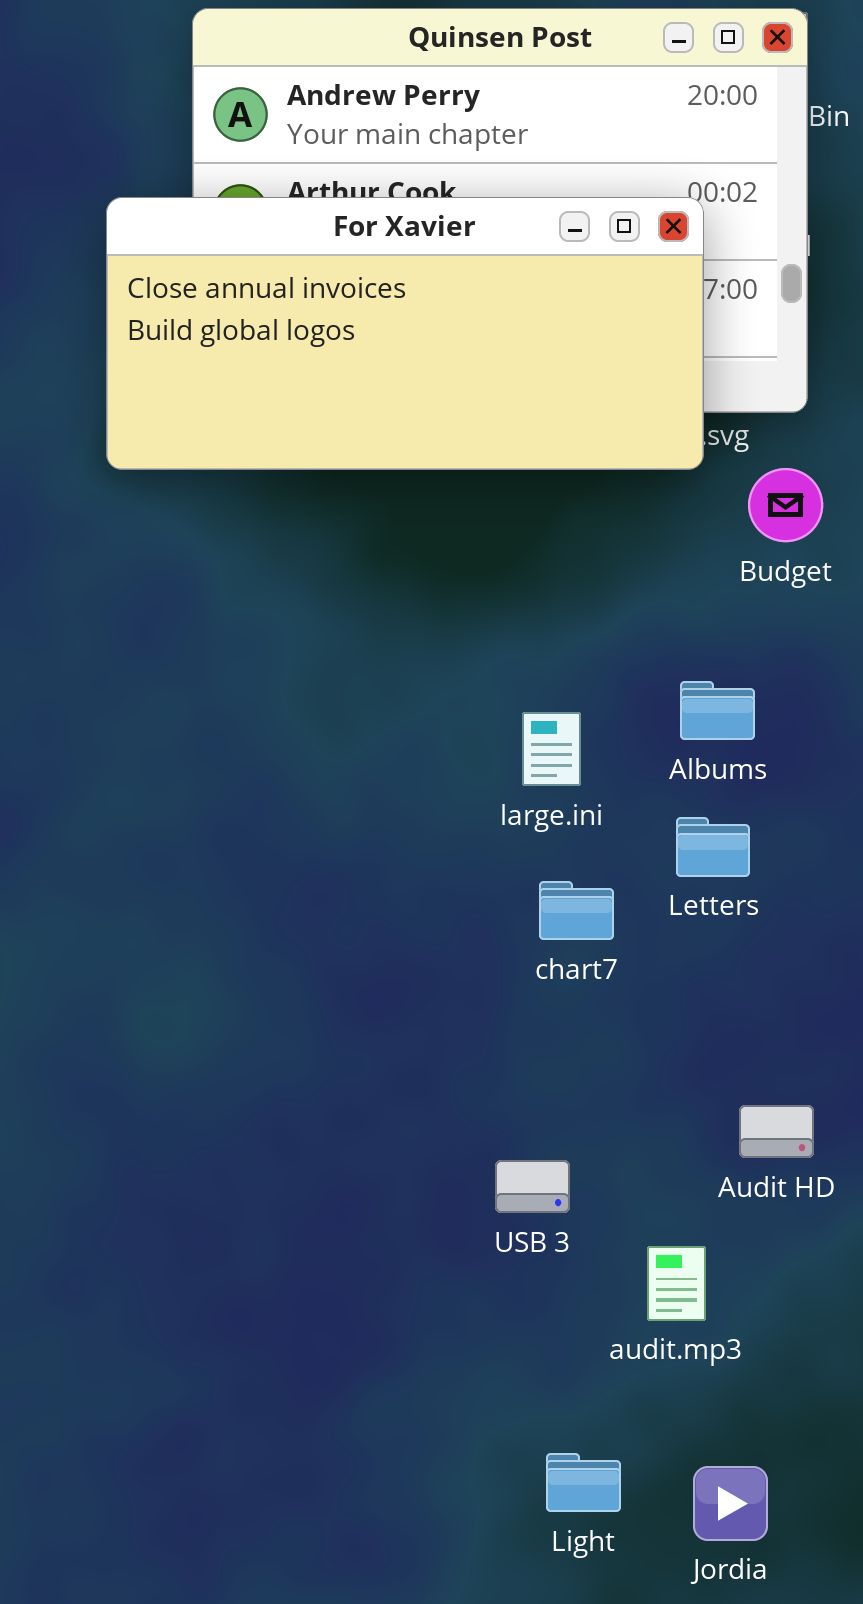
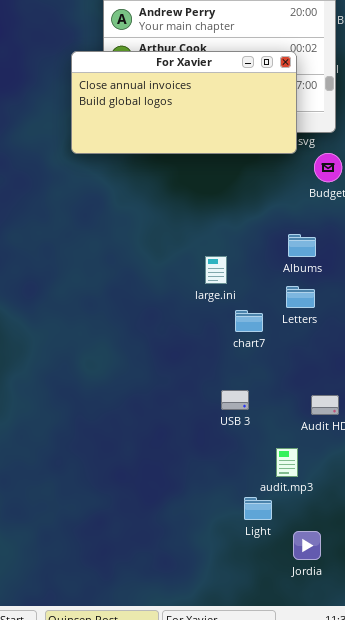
large.ini: [522,712,581,786] -> [205,256,227,284], moved
USB 3: [495,1160,570,1213] -> [221,390,249,410], moved
Light: [546,1453,621,1512] -> [244,497,272,520], moved

